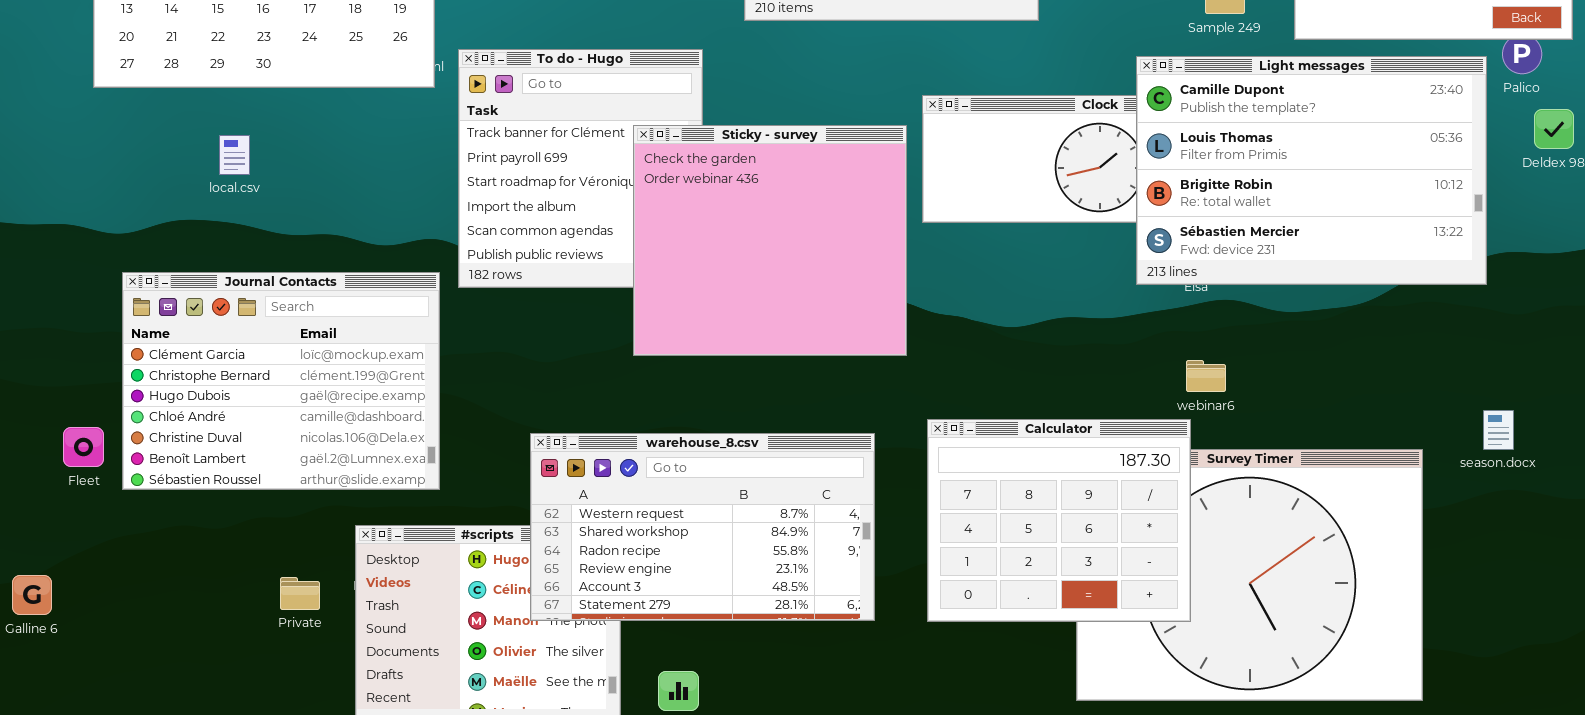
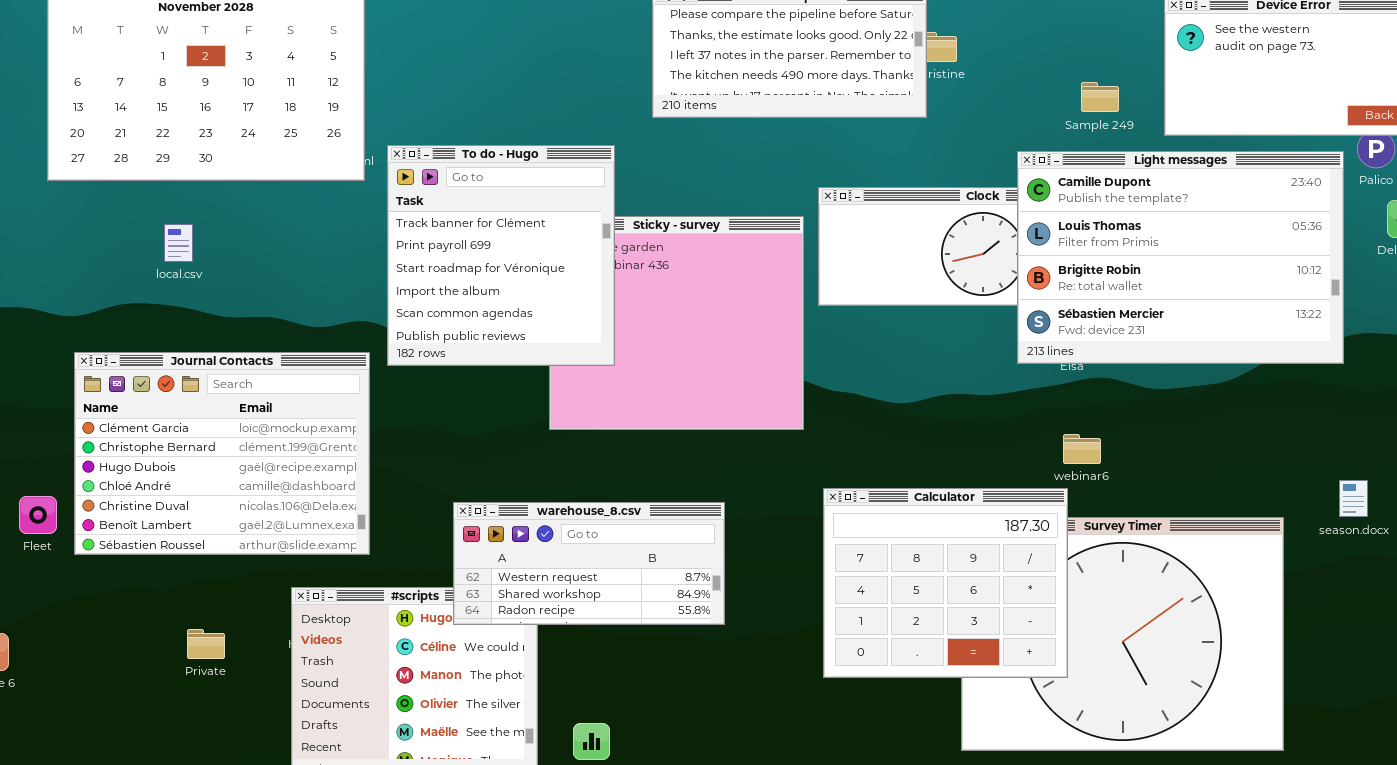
To do - Hugo: [458,49,703,288] -> [387,145,615,366], raised
warehouse_8.csv: [530,433,875,621] -> [453,502,725,625], resized
Private: [280,577,320,610] -> [187,629,225,659], moved

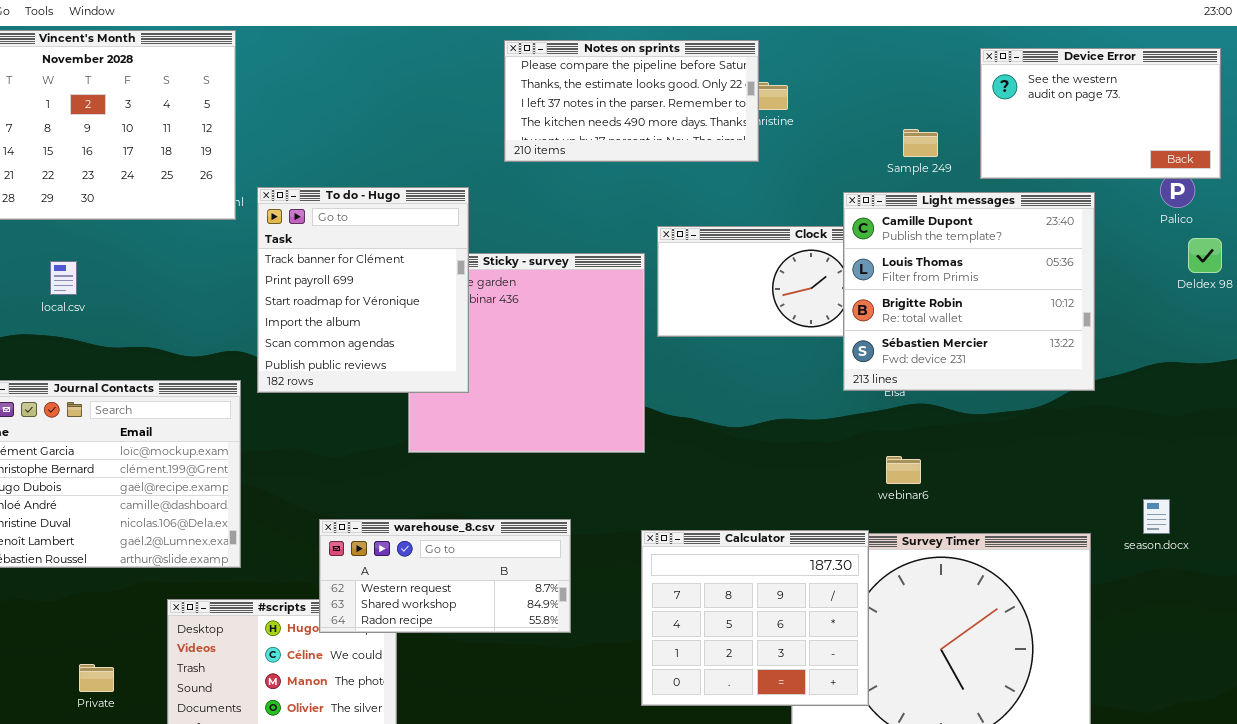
Light messages: [1017,151,1344,364] -> [843,192,1095,391], resized
Calculator: [823,488,1068,678] -> [641,530,869,706], moved
Private: [187,629,225,659] -> [79,664,114,692], moved

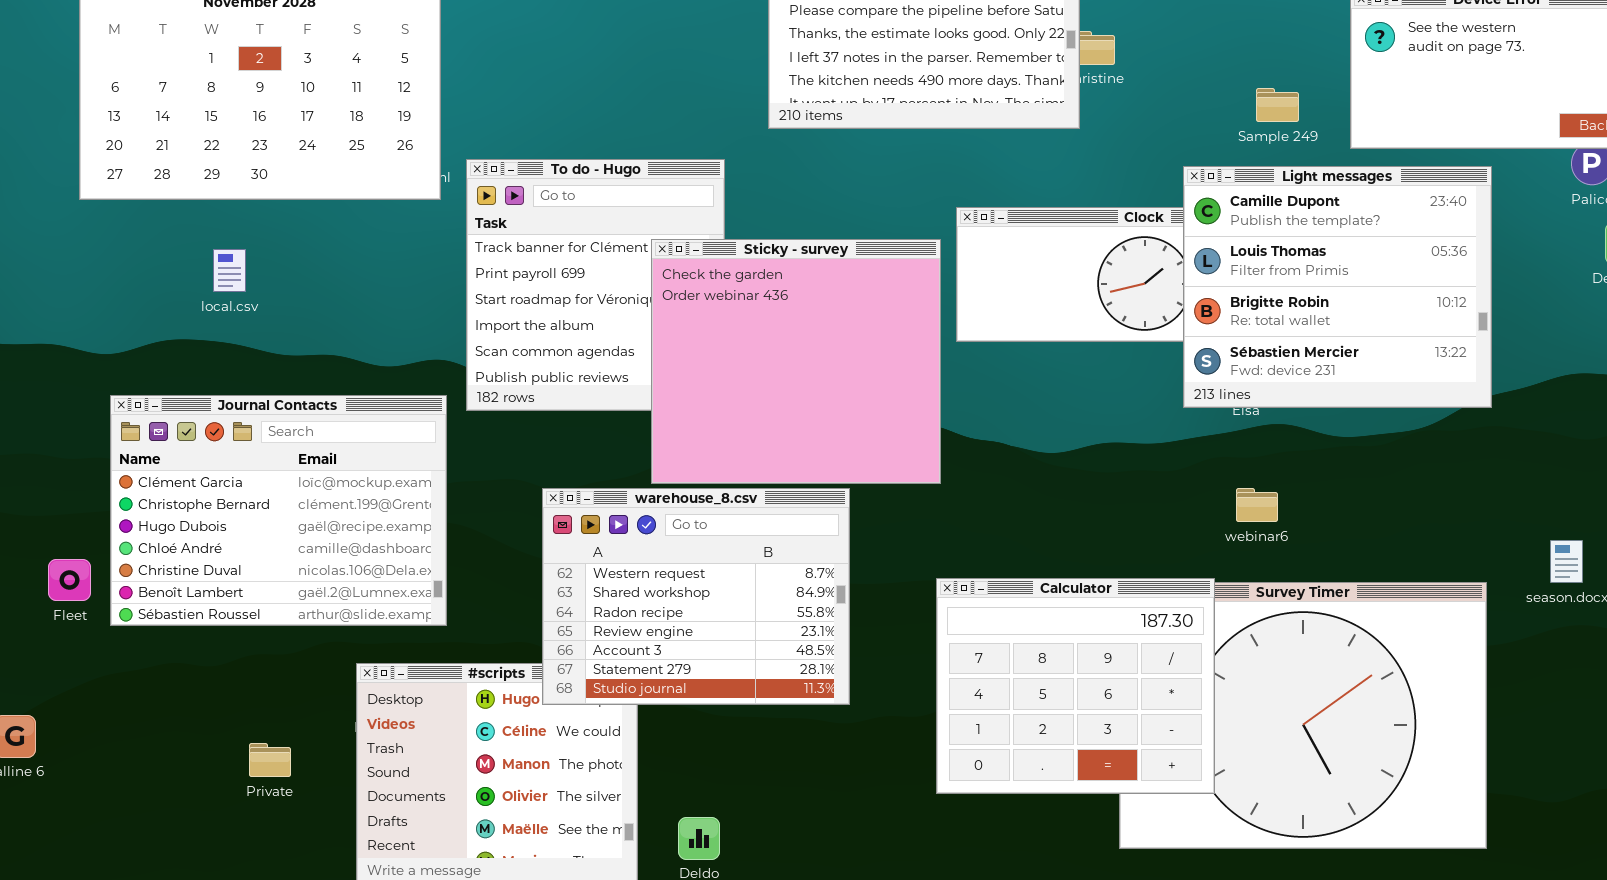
Sticky - survey: [408,253,645,453] -> [651,239,941,484], raised
warehouse_8.csv: [319,519,571,633] -> [542,488,850,705], resized

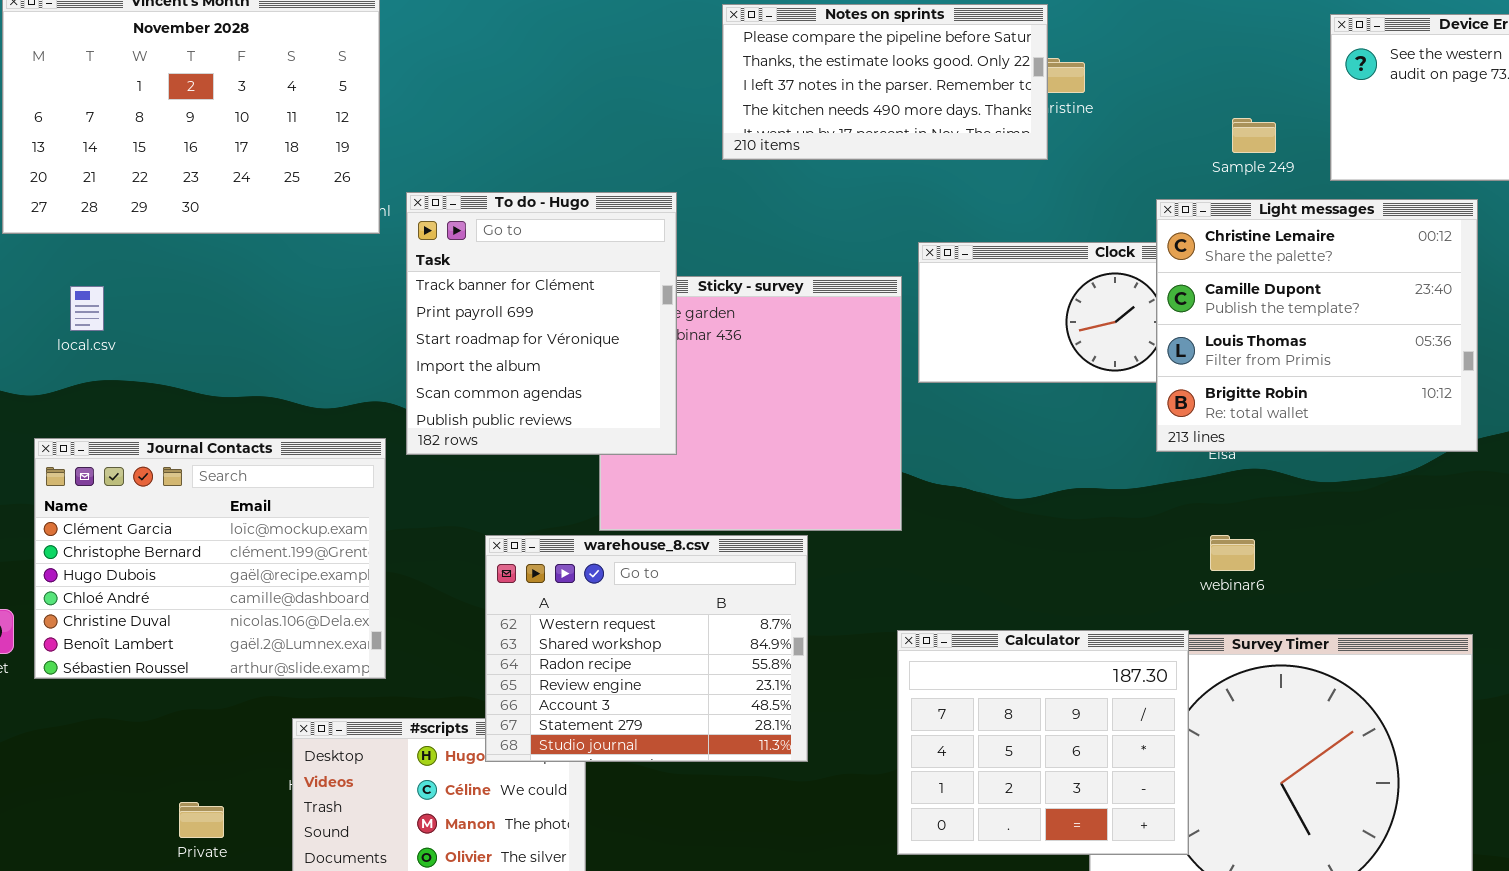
To do - Hugo: [466,159,725,411] -> [406,192,677,455], raised
Light messages: [1183,166,1492,408] -> [1156,199,1478,452], scrolled up 1 row
local.csv: [213,249,246,292] -> [70,286,104,331], moved

